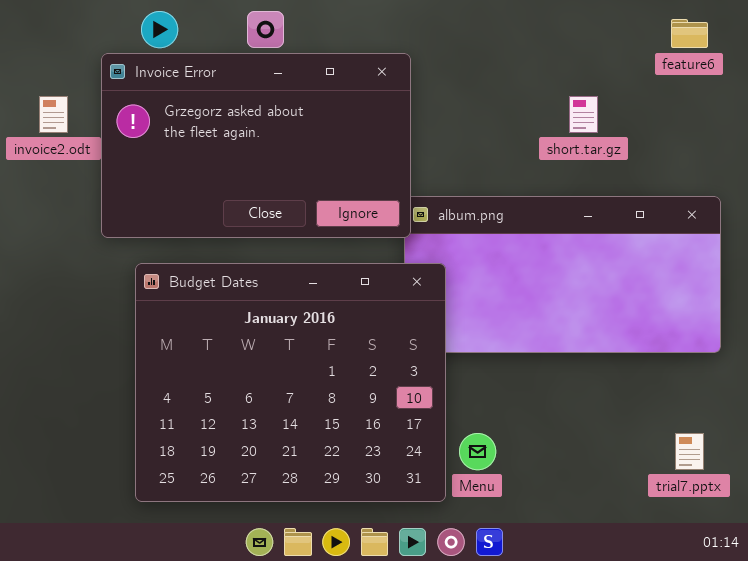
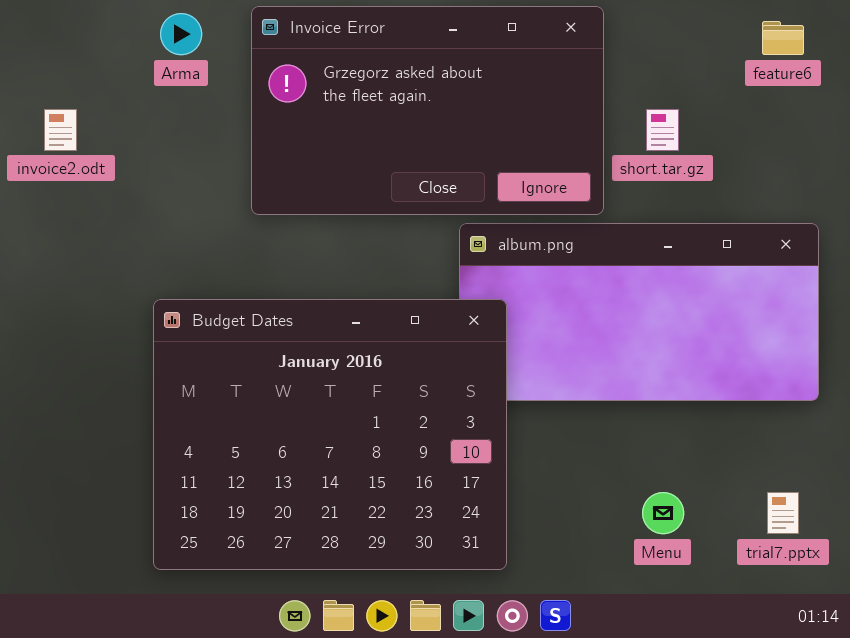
Invoice Error: [101,53,411,238] -> [251,6,604,215], moved
Menu: [459,433,496,470] -> [642,492,684,534], moved

